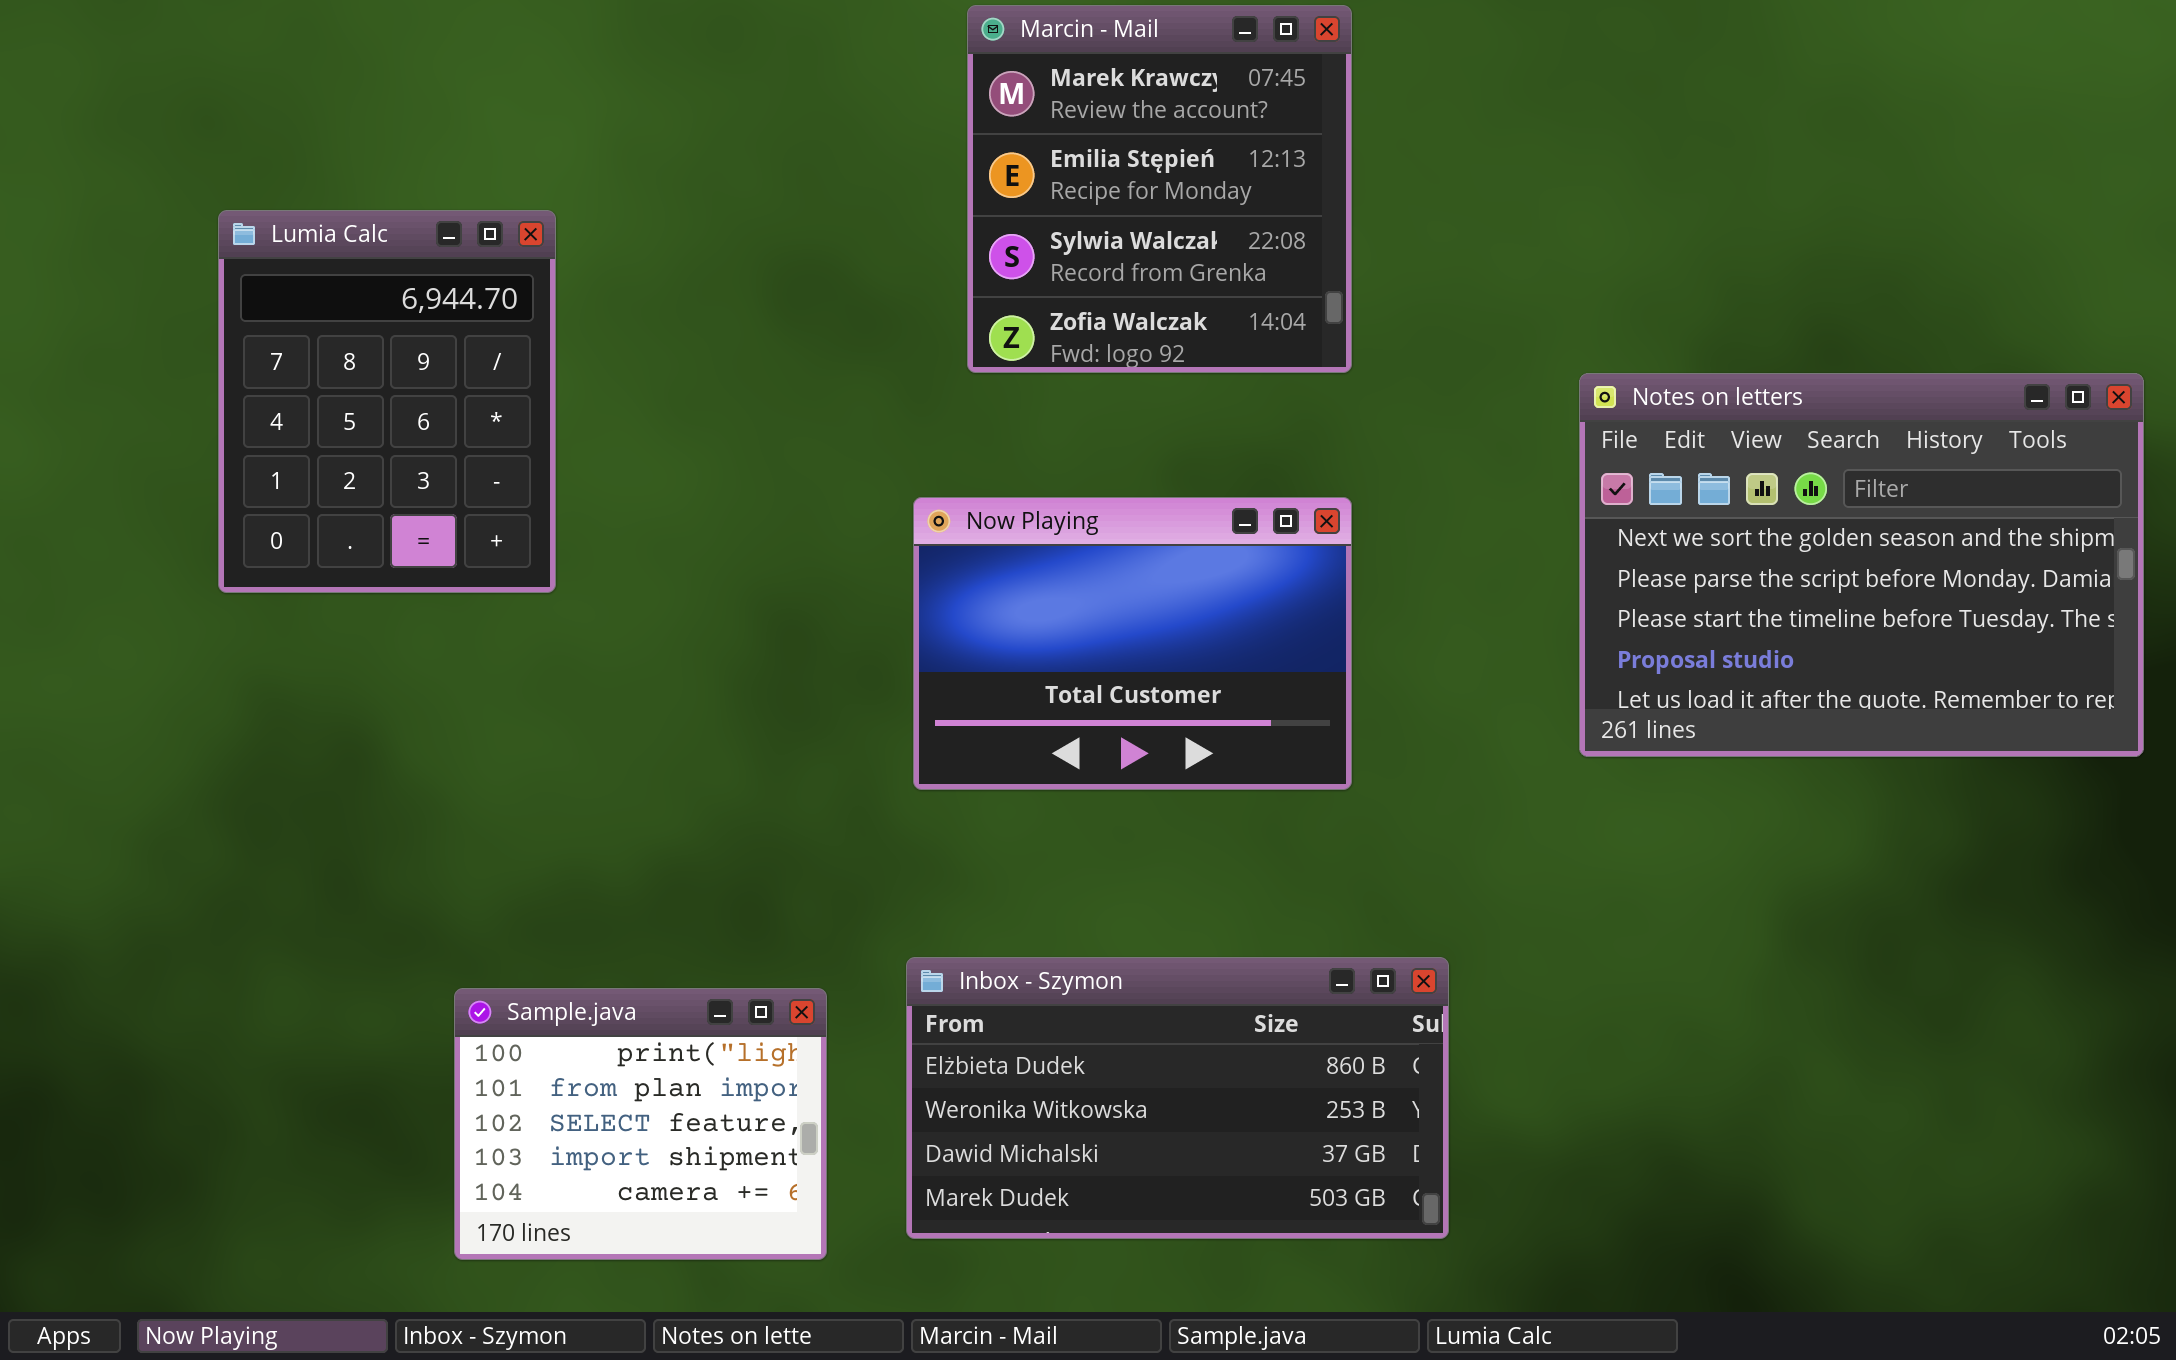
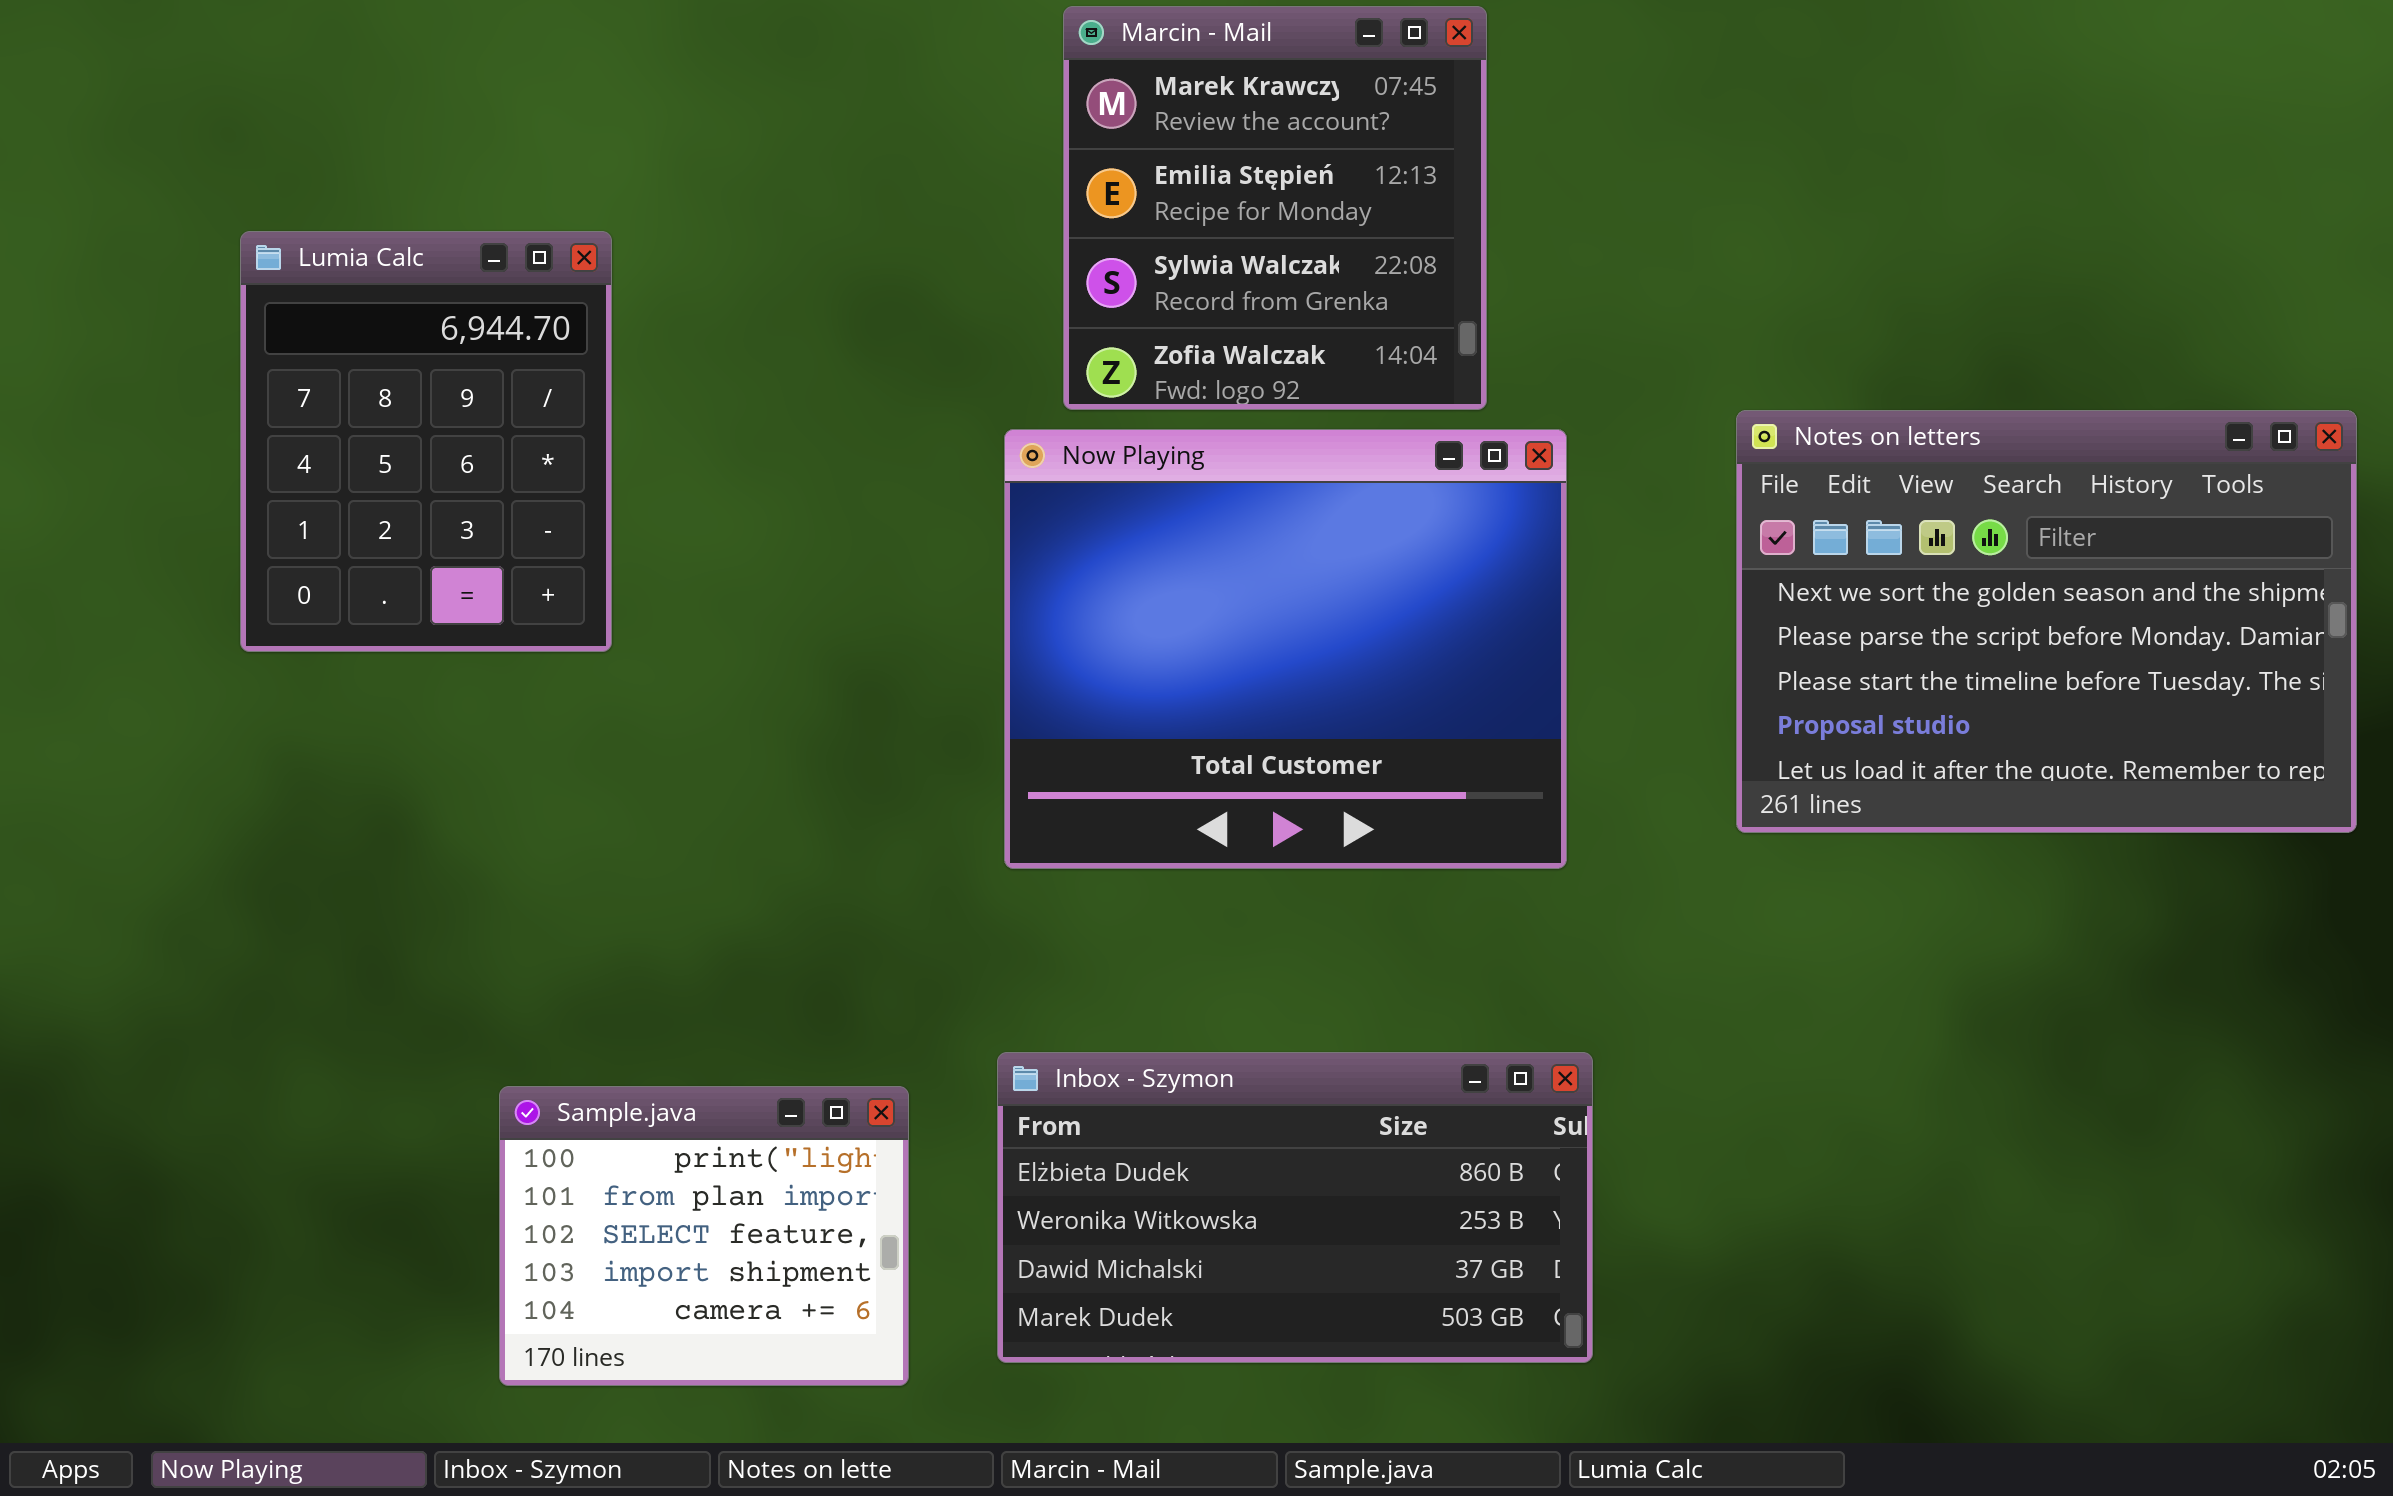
Now Playing: [913,497,1352,790] -> [1004,429,1567,869], resized

